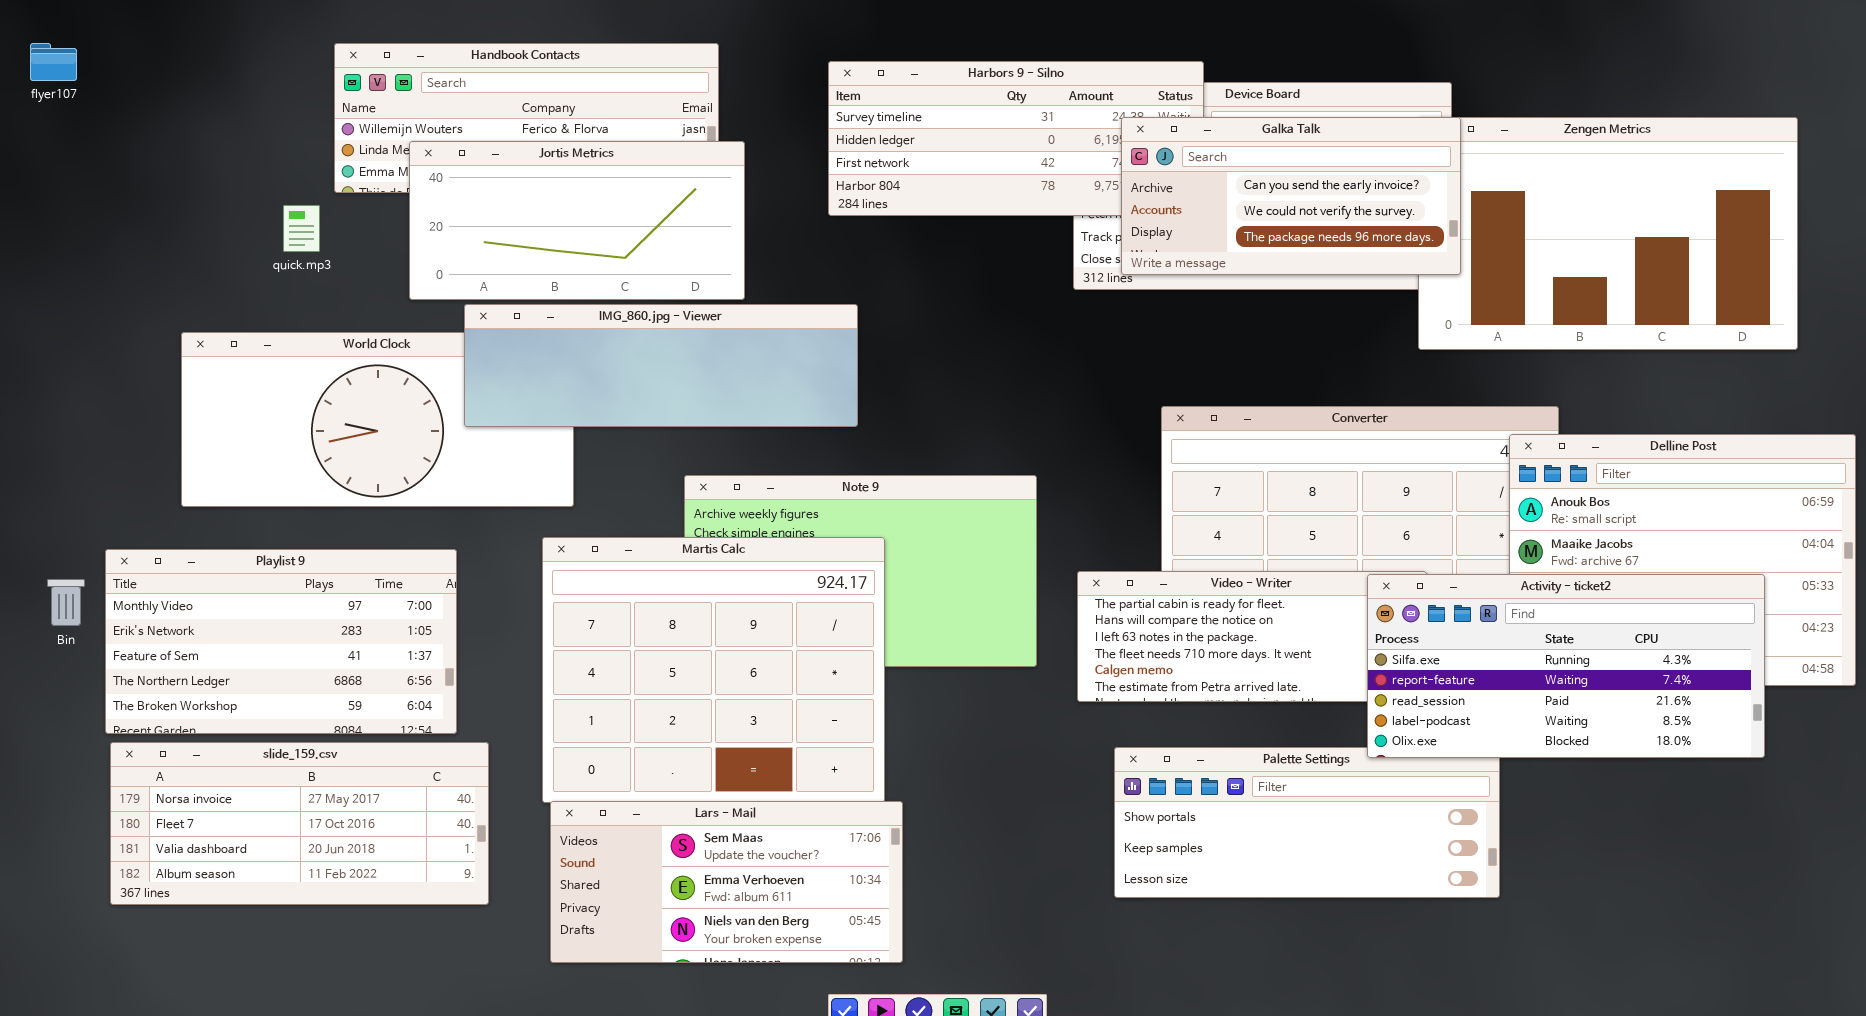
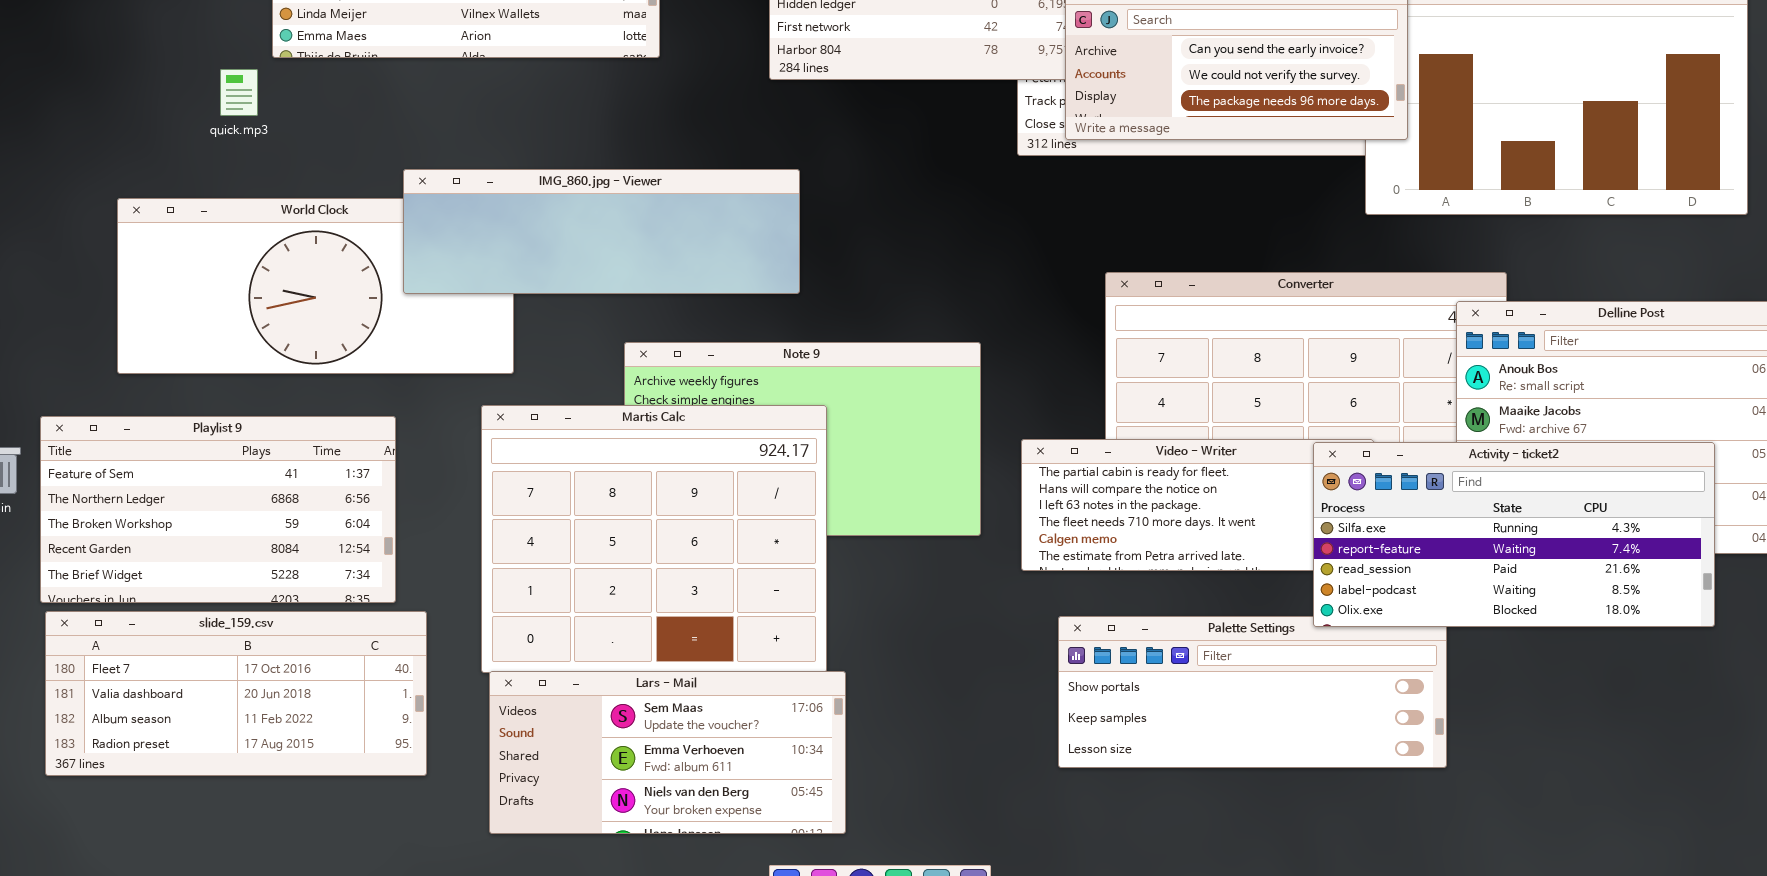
Jortis Metrics: [409,141,745,300] -> none, closed
Playlist 9: [105,549,457,734] -> [40,416,396,603], scrolled down 2 rows
slide_159.csv: [110,742,489,905] -> [45,611,427,776], scrolled down 1 row

